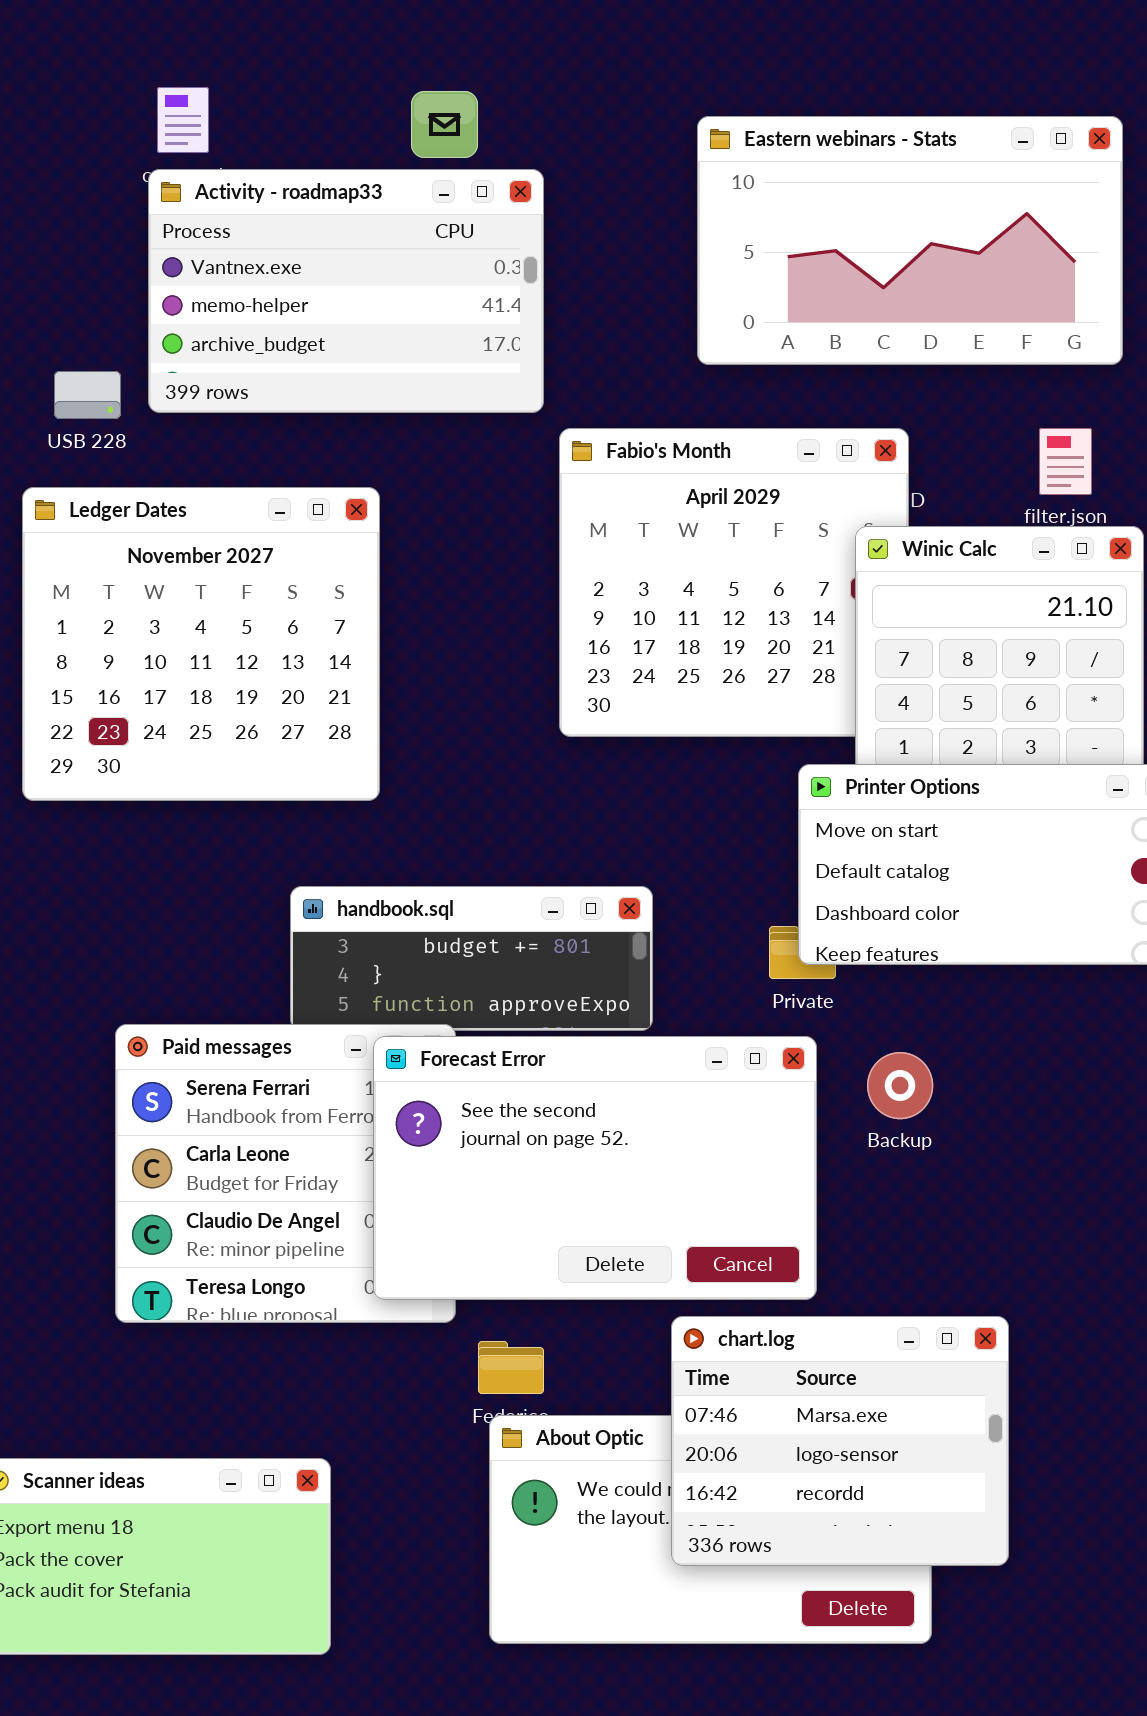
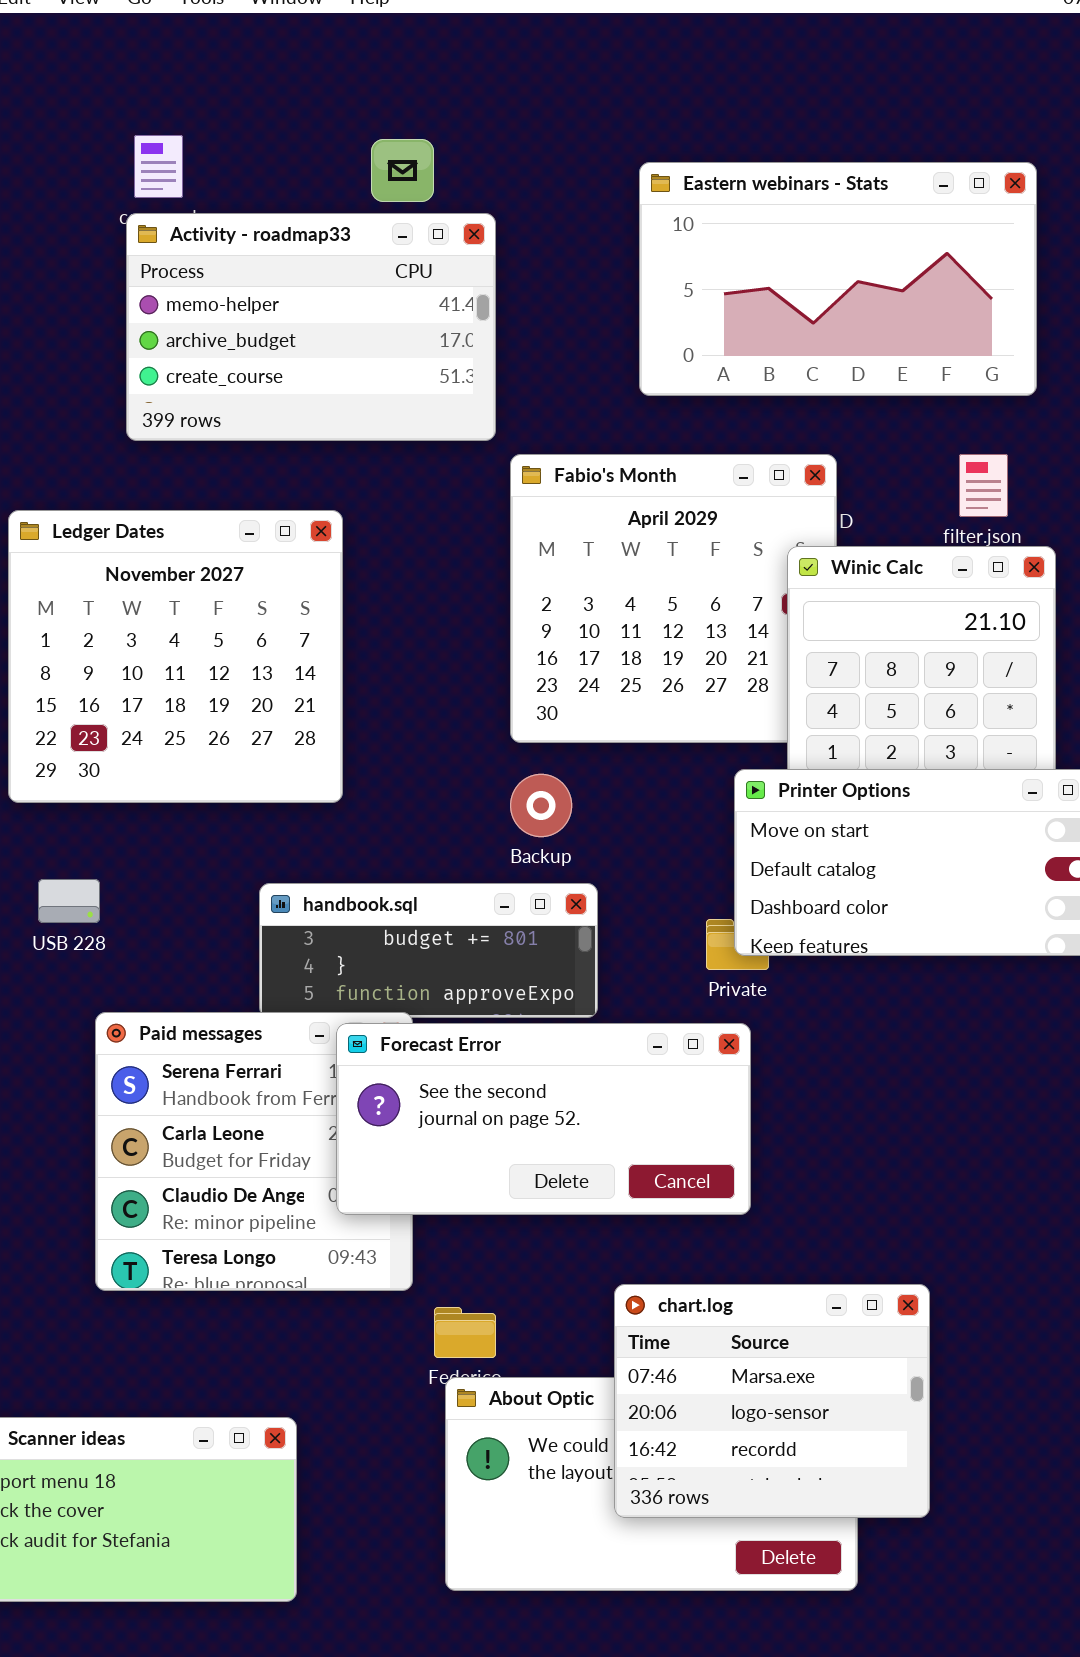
Activity - roadmap33: [148,169,544,413] -> [126,213,496,441], scrolled down 1 row
USB 228: [54,371,121,419] -> [38,879,100,923], moved
Forecast Error: [373,1036,817,1300] -> [336,1023,751,1215], resized
Backup: [867,1052,933,1119] -> [510,774,572,837], moved

